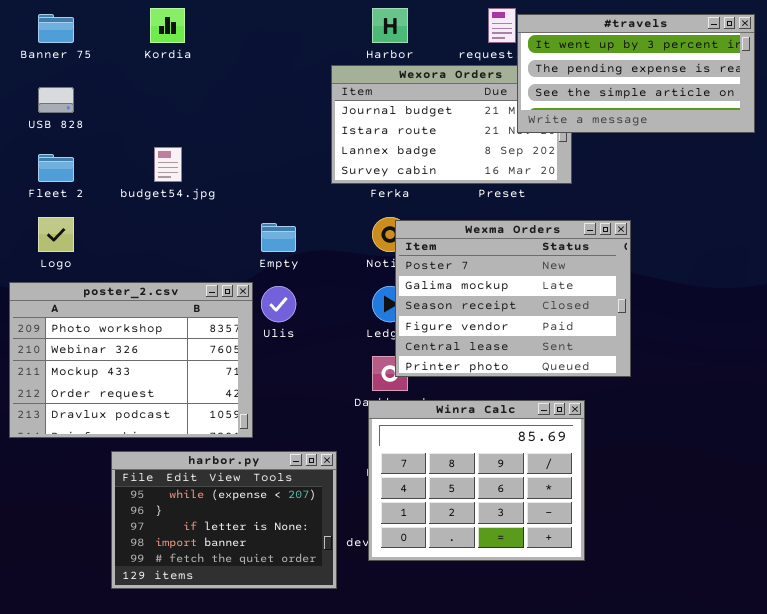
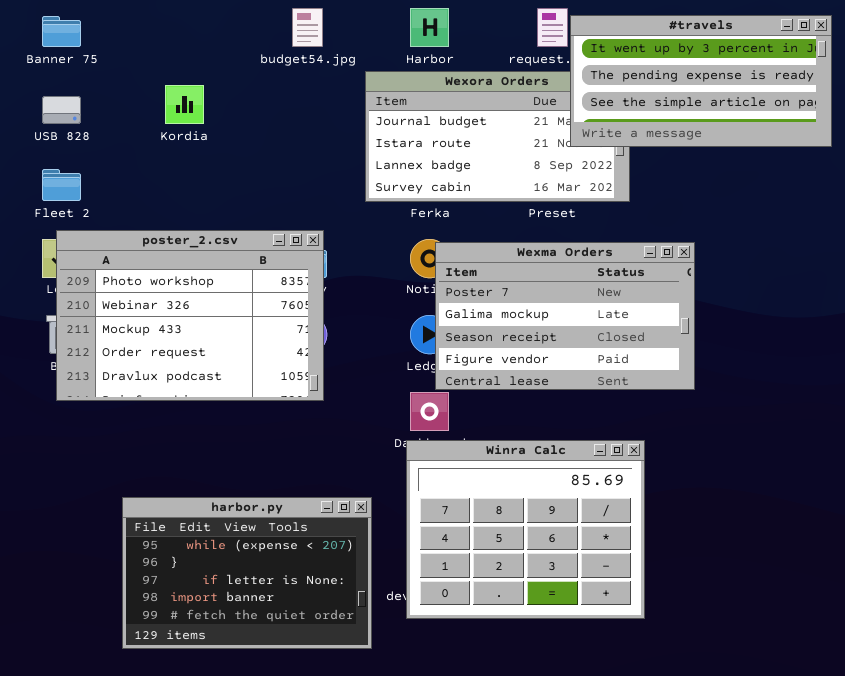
Kordia: [150,8,185,43] -> [165,85,204,124], moved
budget54.jpg: [154,147,182,182] -> [292,8,323,47], moved
Wexma Orders: [395,220,631,377] -> [435,242,695,390], resized
poster_2.csv: [9,282,253,438] -> [56,230,324,401], moved

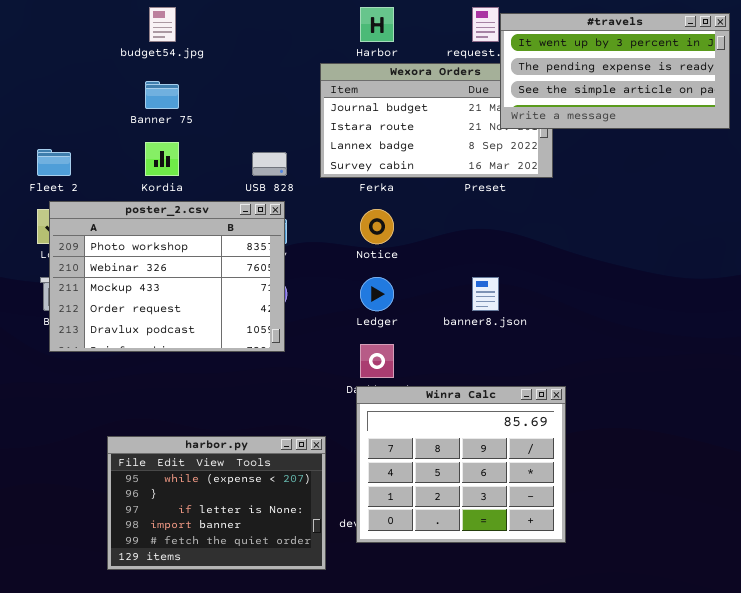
budget54.jpg: [292,8,323,47] -> [149,7,176,42], moved
Banner 75: [42,16,81,47] -> [145,81,179,109], moved
Kordia: [165,85,204,124] -> [145,142,179,176], moved
USB 828: [42,96,81,124] -> [252,152,287,176], moved
Wexma Orders: [435,242,695,390] -> none, closed

